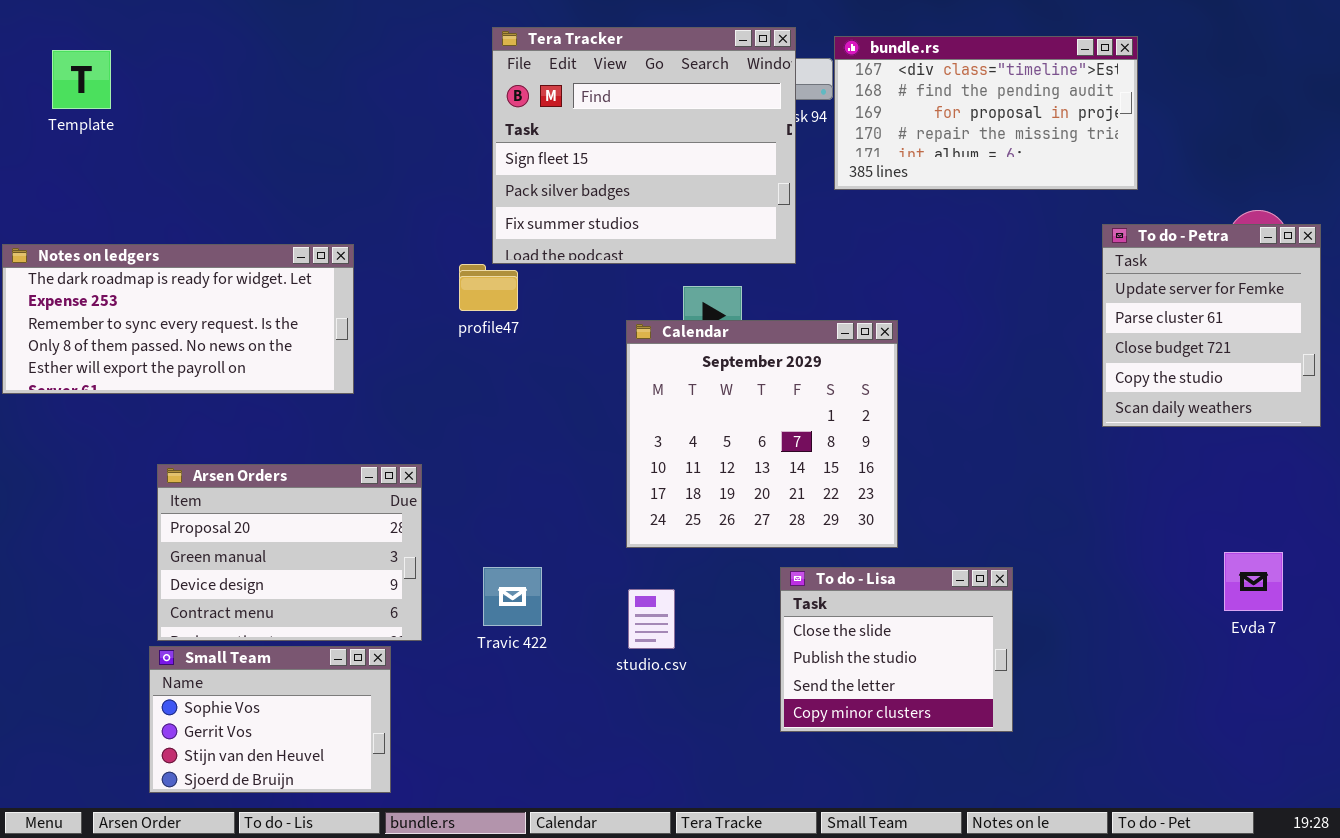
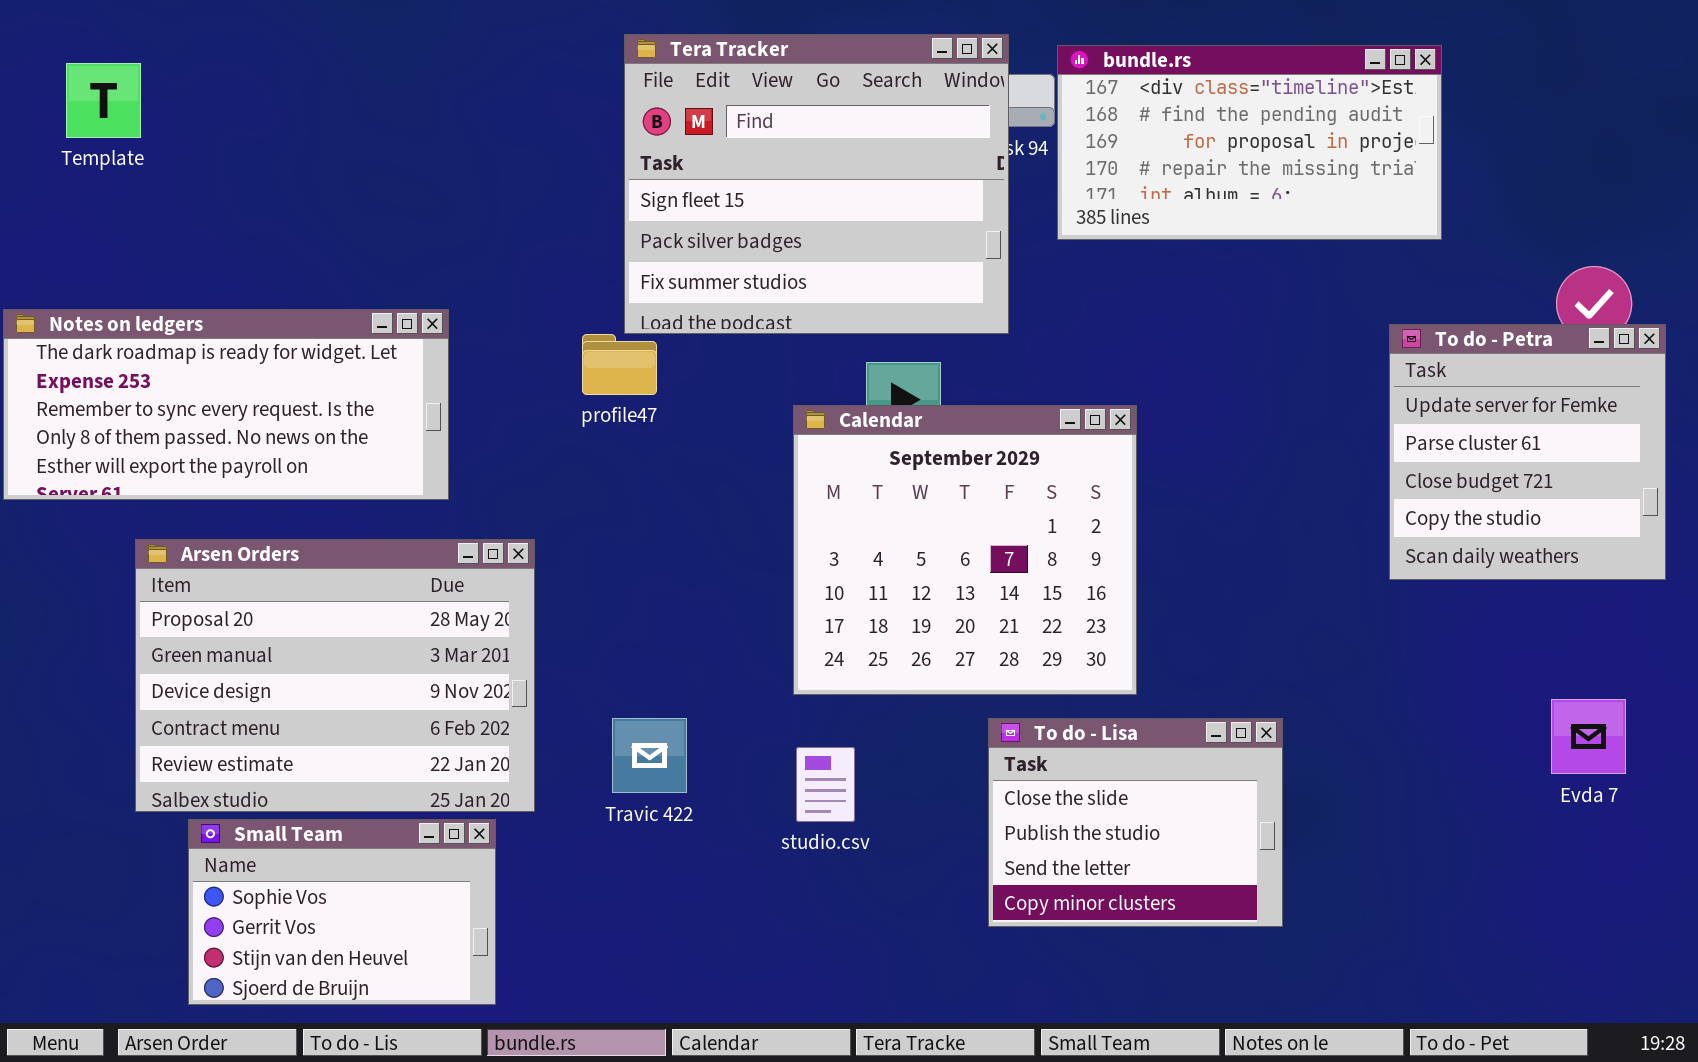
To do - Petra: [1102,224,1321,427] -> [1389,324,1666,580], moved
Arsen Orders: [157,464,422,641] -> [135,539,535,812], resized

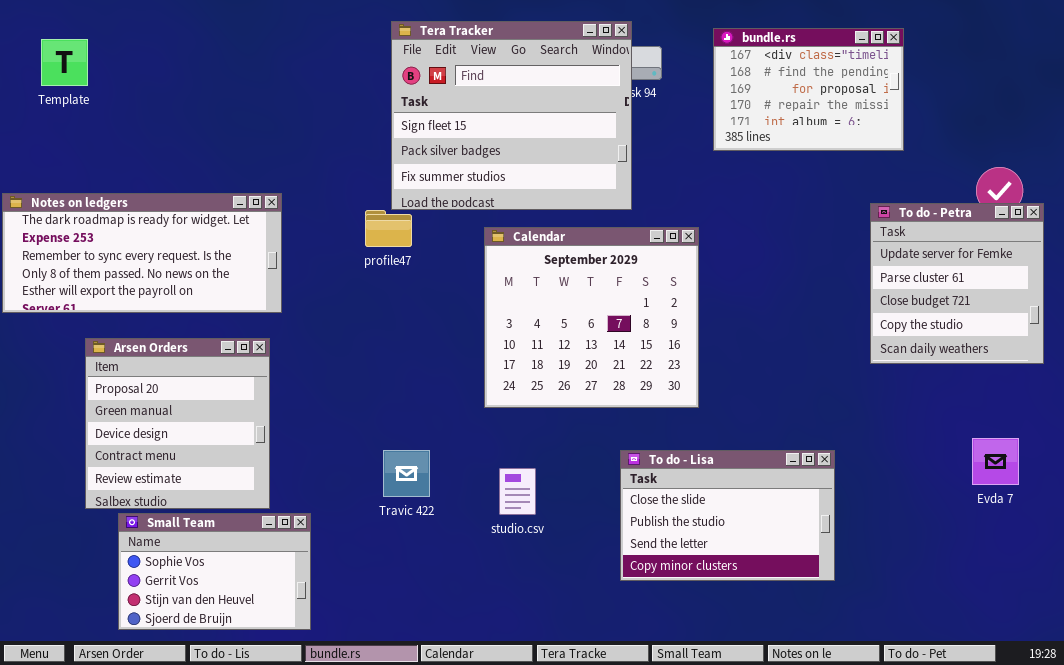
bundle.rs: [1057,45,1442,240] -> [713,28,904,151], resized
Calendar: [793,405,1137,695] -> [484,227,699,408], moved
Arsen Orders: [135,539,535,812] -> [85,338,270,509], resized
To do - Lisa: [988,718,1283,927] -> [620,450,835,581], resized

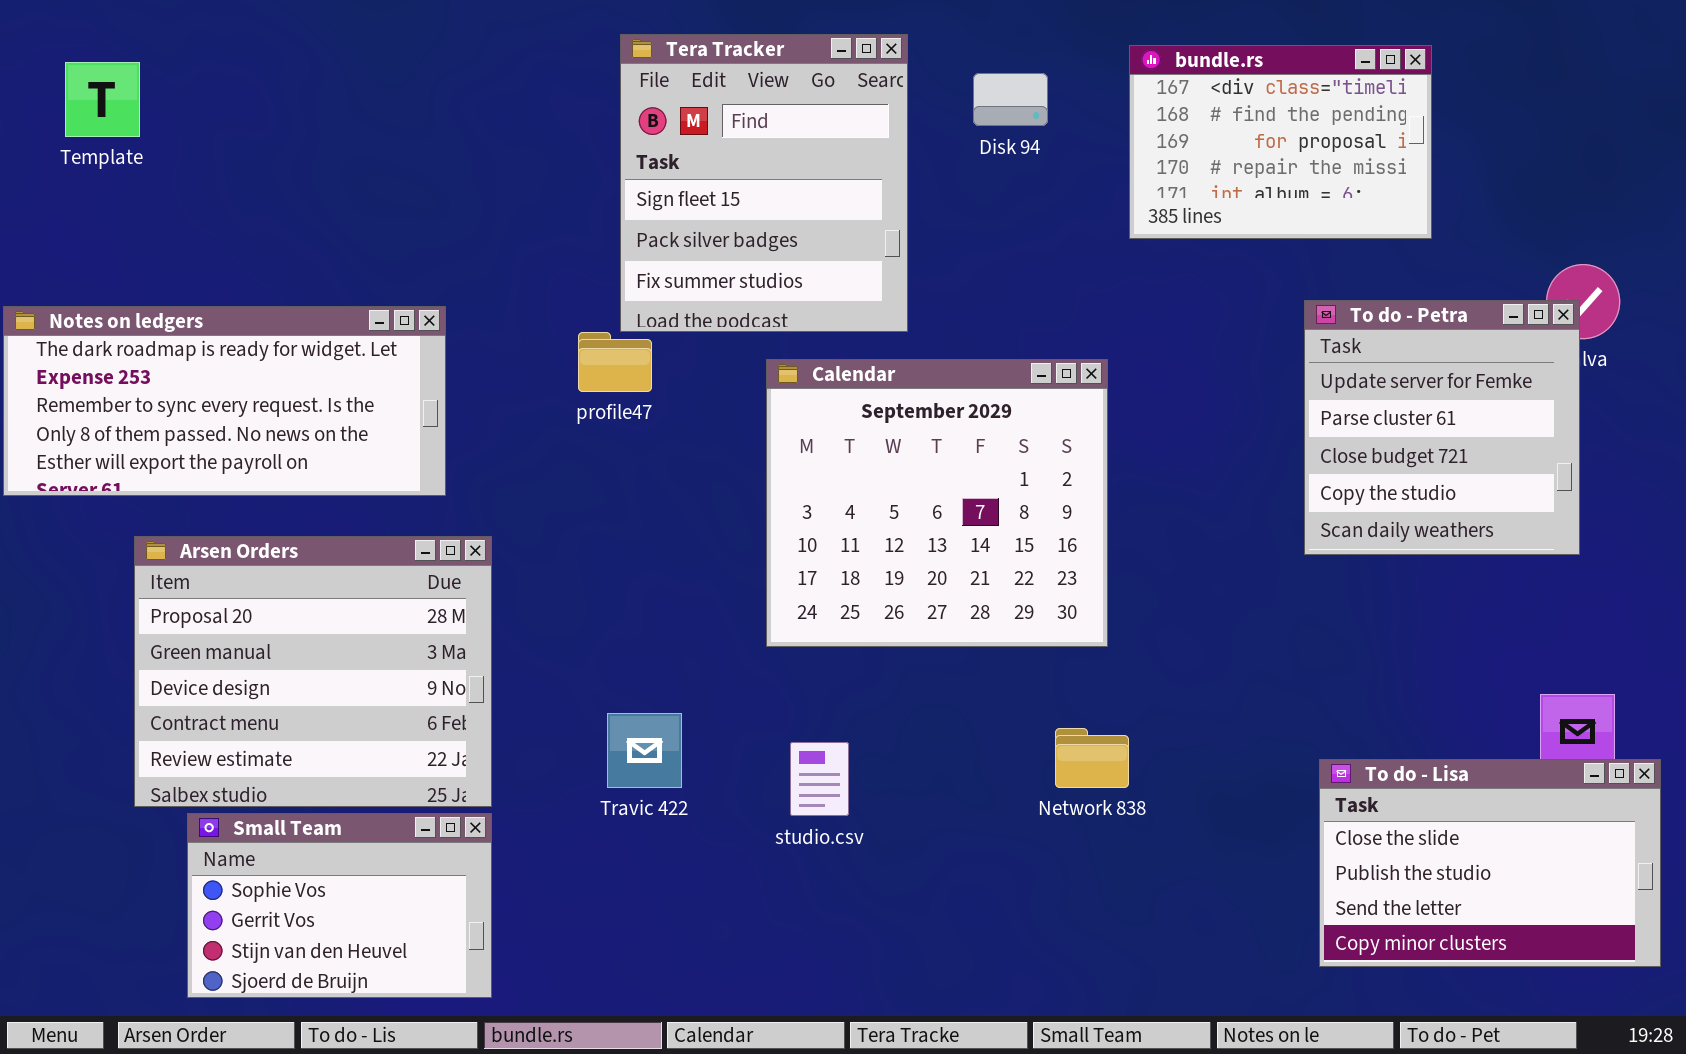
Tera Tracker: [391,21,632,210] -> [620,34,908,332], resized
To do - Petra: [870,203,1044,364] -> [1304,300,1580,555], moved
Arsen Orders: [85,338,270,509] -> [134,536,492,807], resized
To do - Lisa: [620,450,835,581] -> [1319,759,1661,967], moved

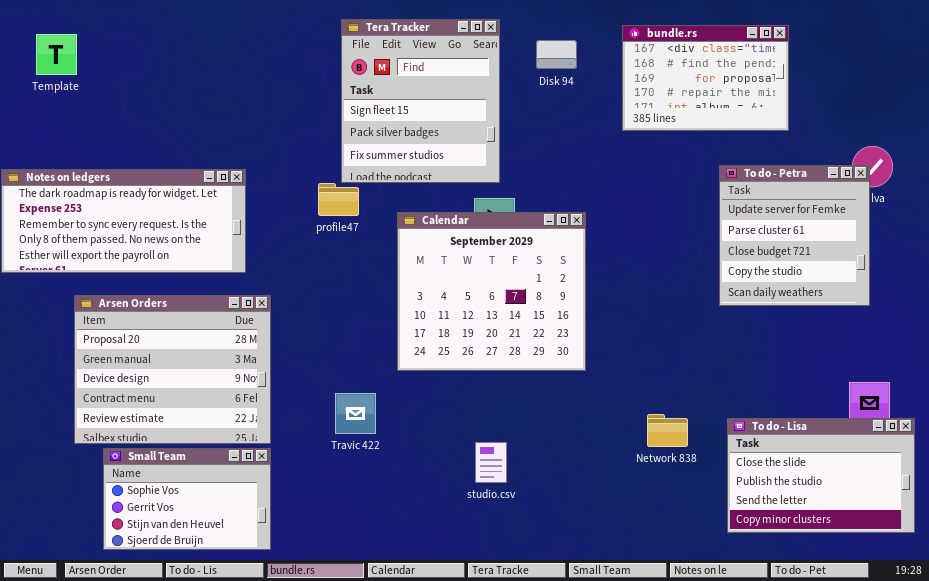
Calendar: [766,359,1108,647] -> [397,212,586,371], moved
Network 838: [1055,728,1129,788] -> [647,414,688,447], moved
studio.csv: [790,742,849,816] -> [475,442,507,483], moved

